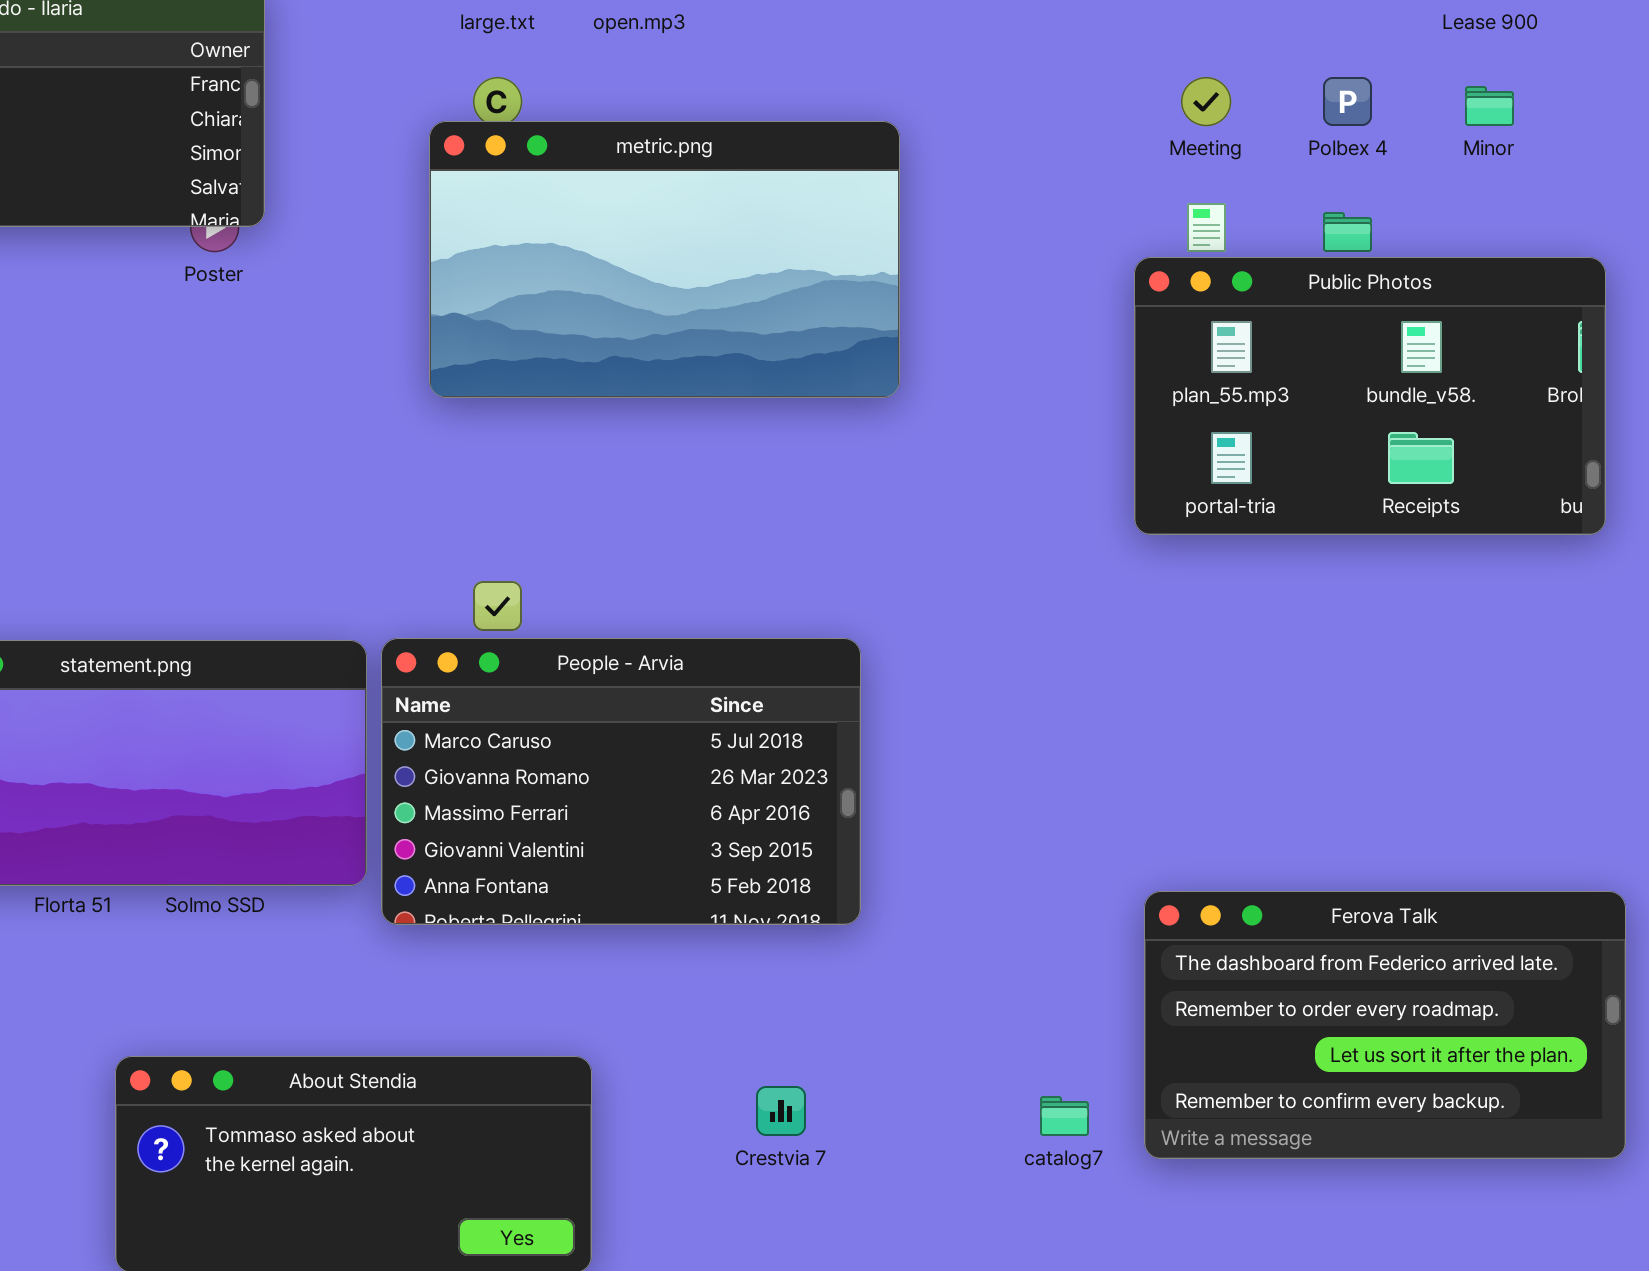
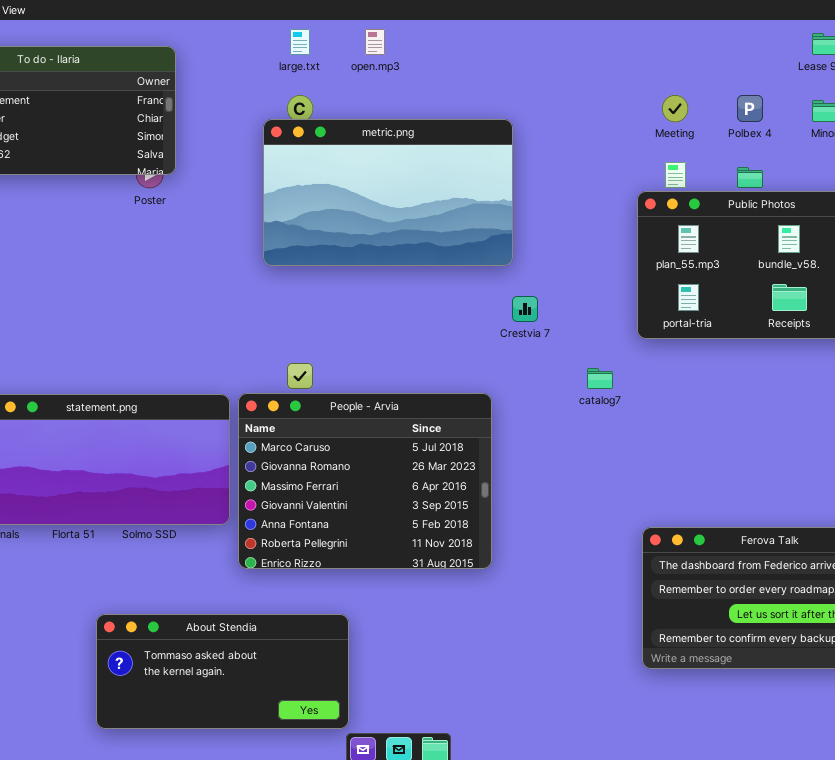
People - Arvia: [381,638,861,925] -> [238,393,492,569], resized
Crestvia 7: [756,1086,806,1136] -> [512,296,538,322], moved
catalog7: [1040,1096,1089,1136] -> [587,368,613,389], moved

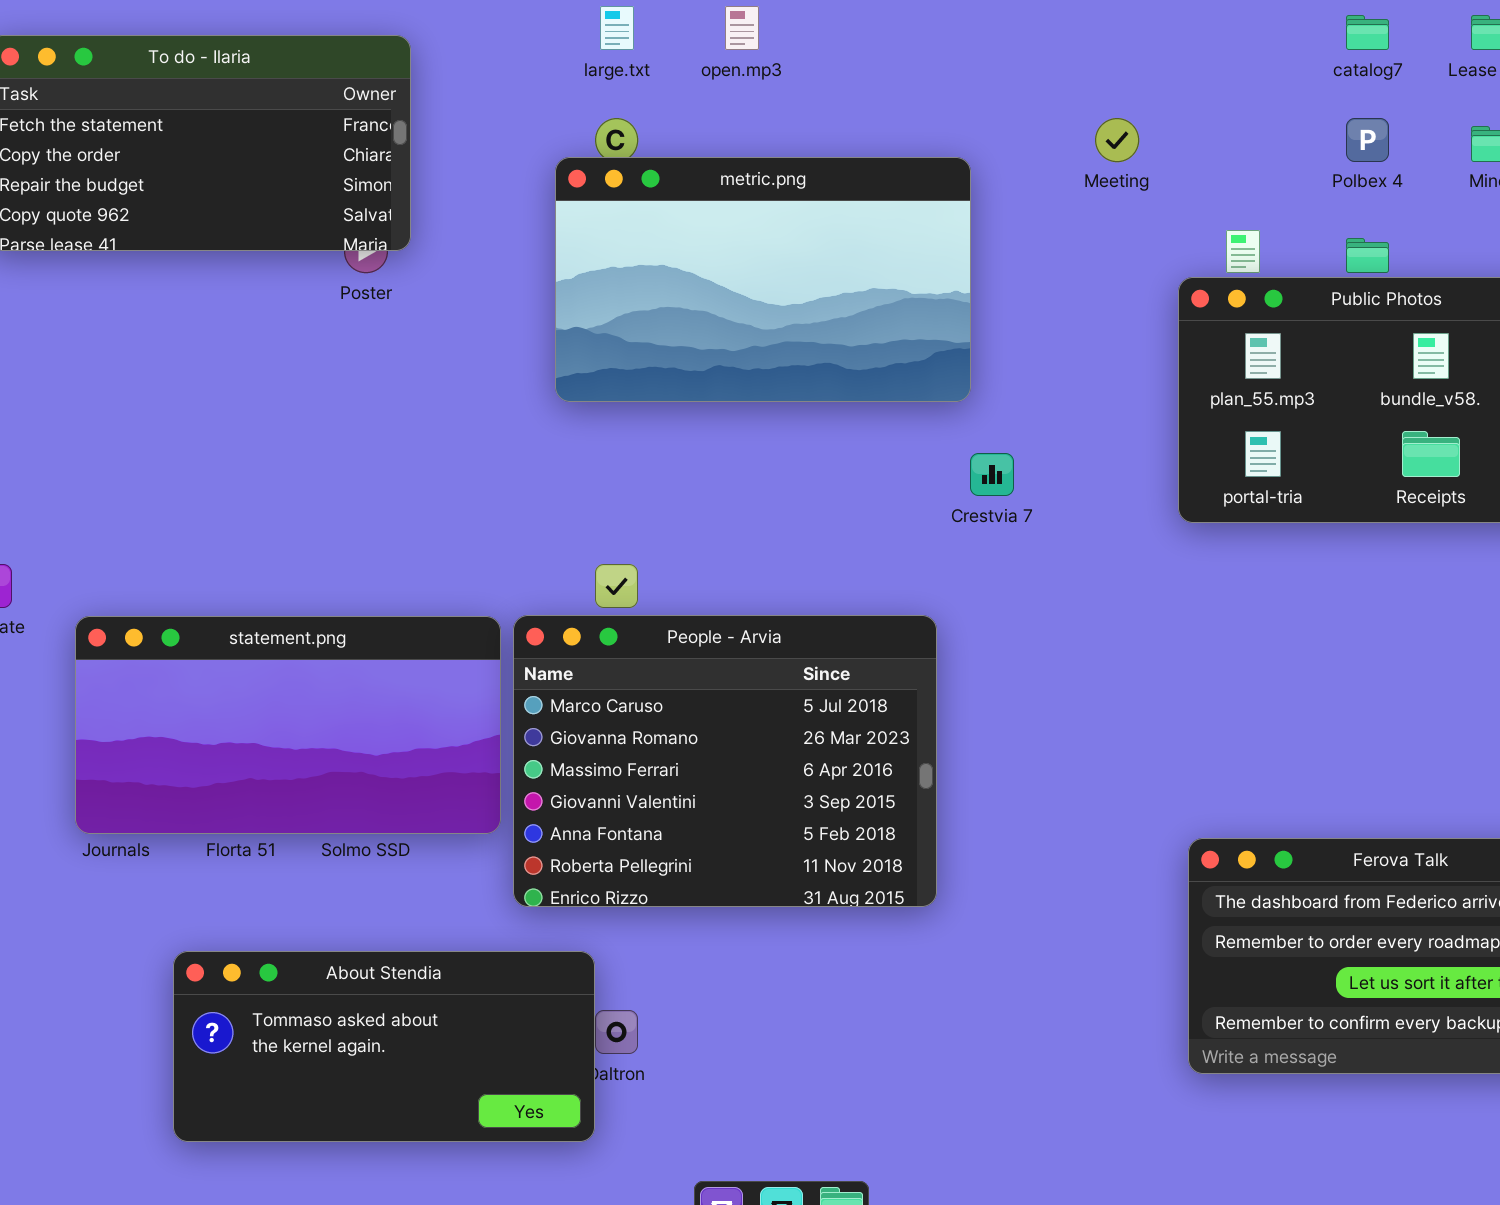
Meeting: [662,95,688,122] -> [1095,118,1139,162], moved
catalog7: [587,368,613,389] -> [1346,15,1389,50], moved
About Stendia: [96,614,349,729] -> [173,951,595,1142], moved

